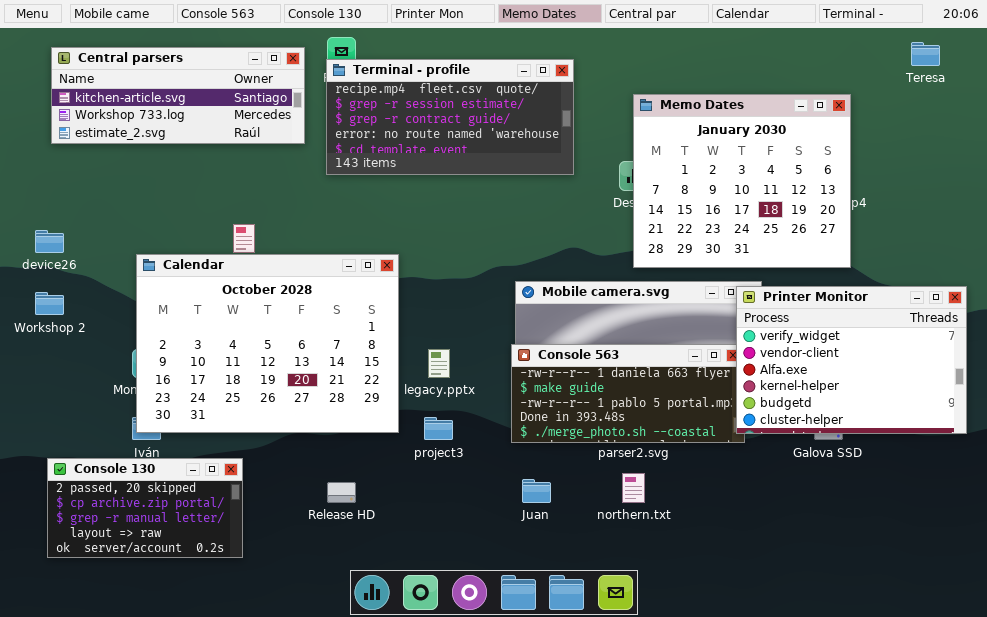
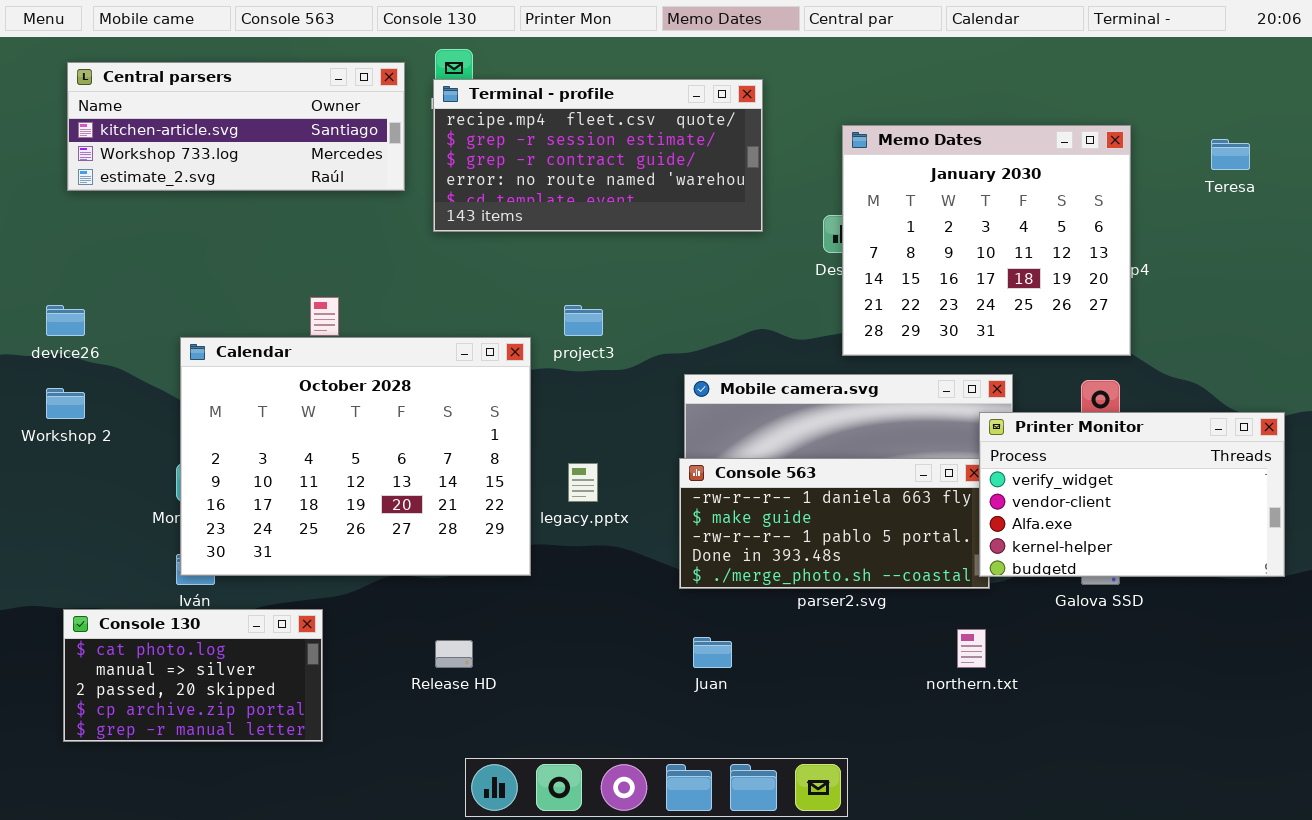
Teresa: [911,42,940,66] -> [1211,139,1250,170], moved
Printer Monitor: [736,286,967,434] -> [979,412,1285,577], resized
project3: [424,417,453,440] -> [564,305,603,336], moved
Console 130: [47,458,243,558] -> [63,609,323,742], scrolled up 2 rows
northern.txt: [622,473,645,503] -> [957,629,986,668], moved

